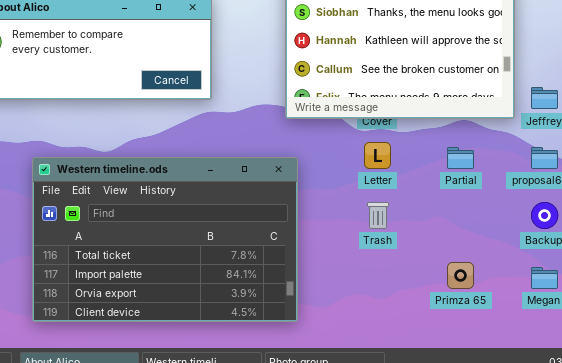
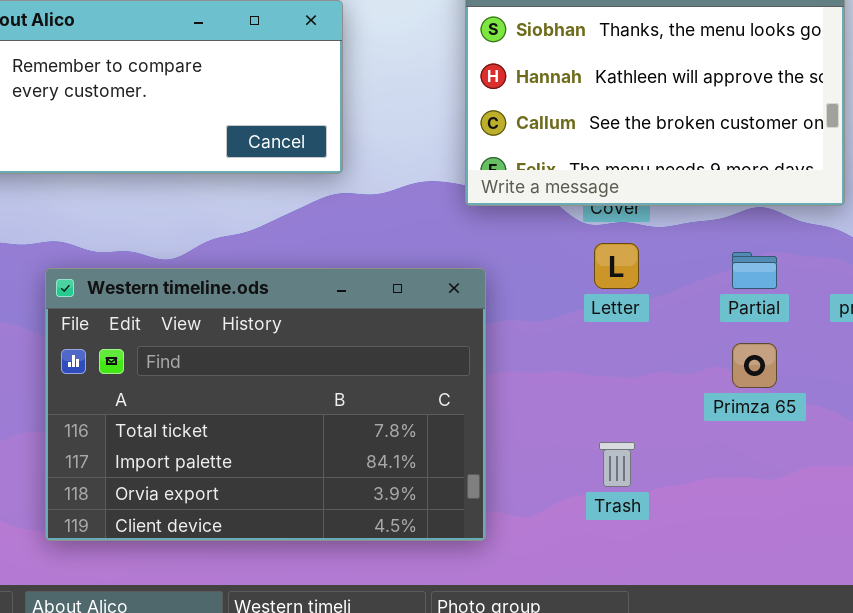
Trash: [367,202,389,229] -> [599,442,635,487], moved
Primza 65: [447,262,474,289] -> [732,343,777,388], moved

